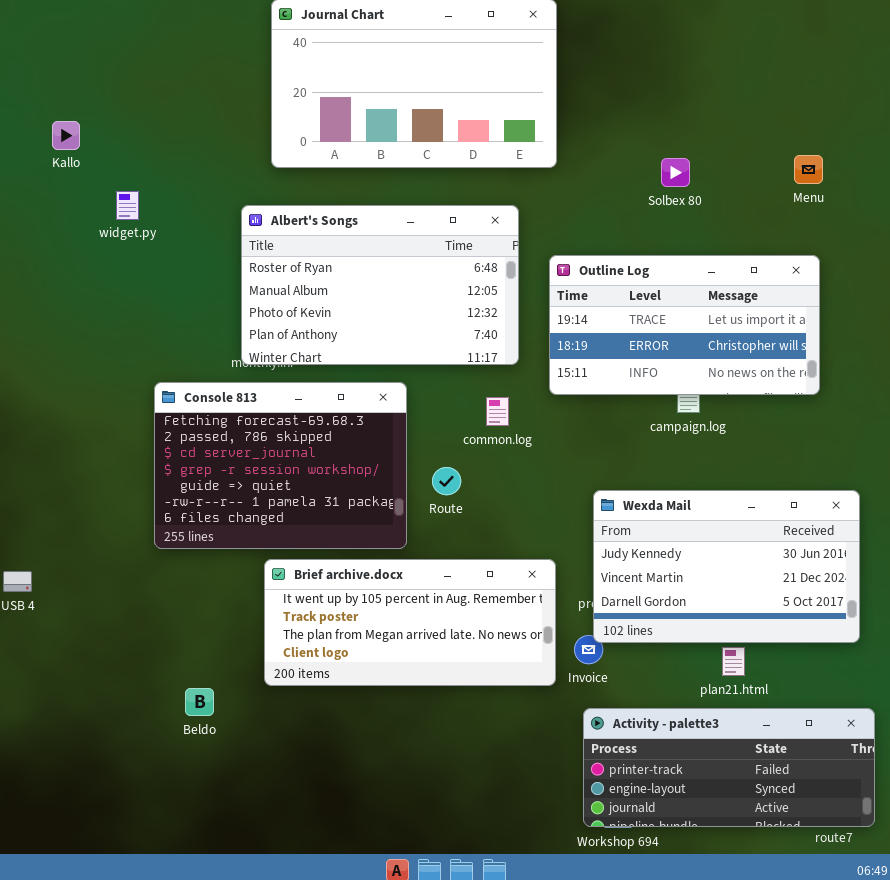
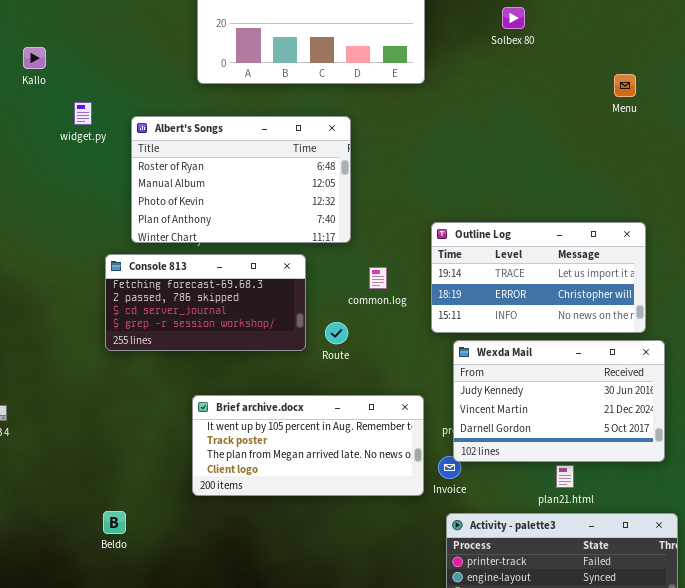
Solbex 80: [661,158,690,187] -> [502,7,525,29], moved
Albert's Songs: [241,205,519,365] -> [131,116,351,243], moved
Outline Log: [549,255,820,395] -> [431,222,646,333], moved
Console 813: [154,382,407,549] -> [105,254,306,351], resized
Beldo: [185,688,214,716] -> [103,511,126,534], moved

